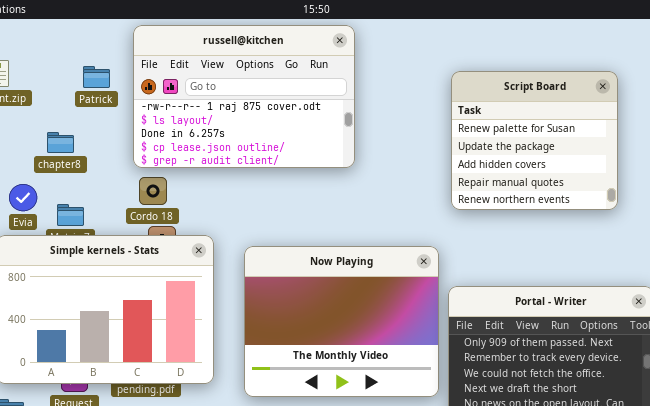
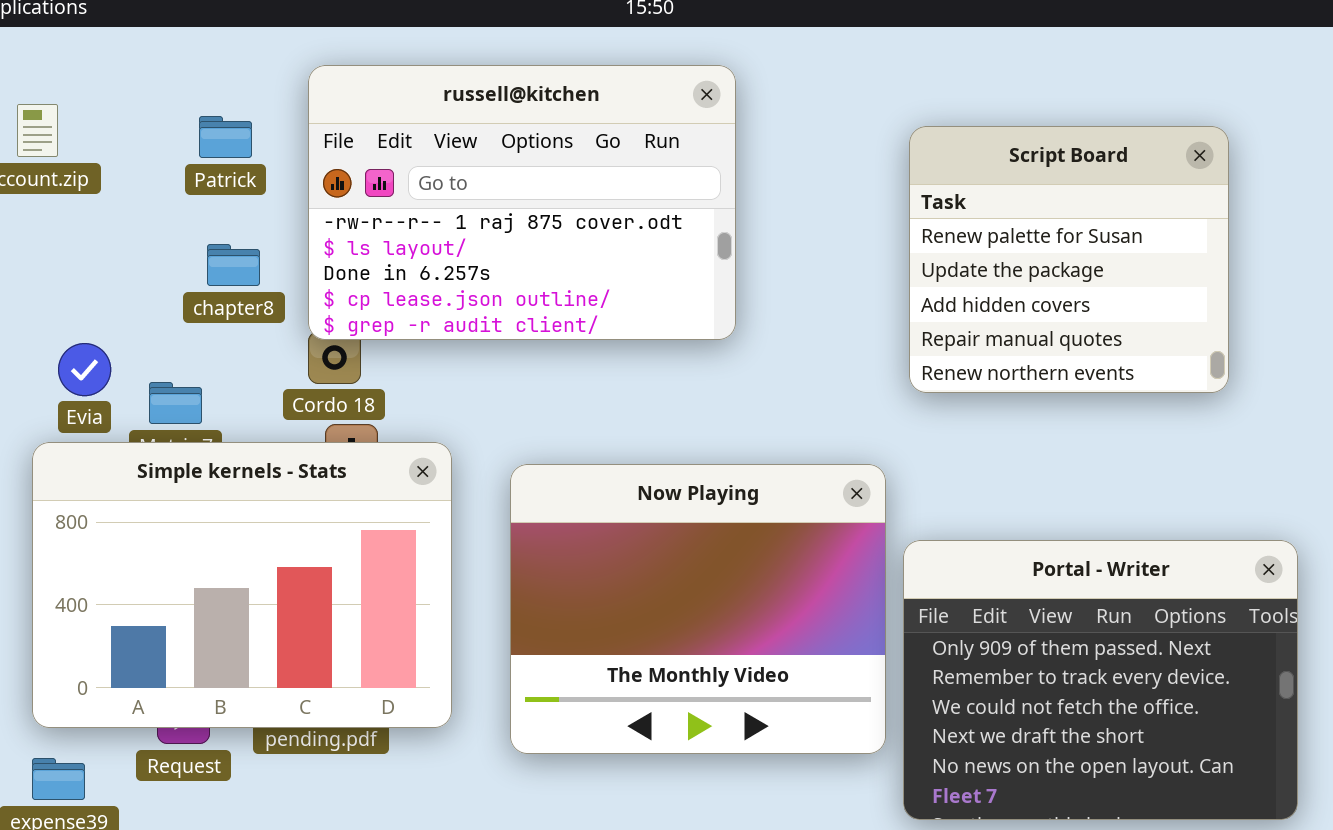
russell@kitchen: [133,25,355,168] -> [308,65,736,340], moved
chapter8: [47,132,74,153] -> [207,244,260,286], moved

